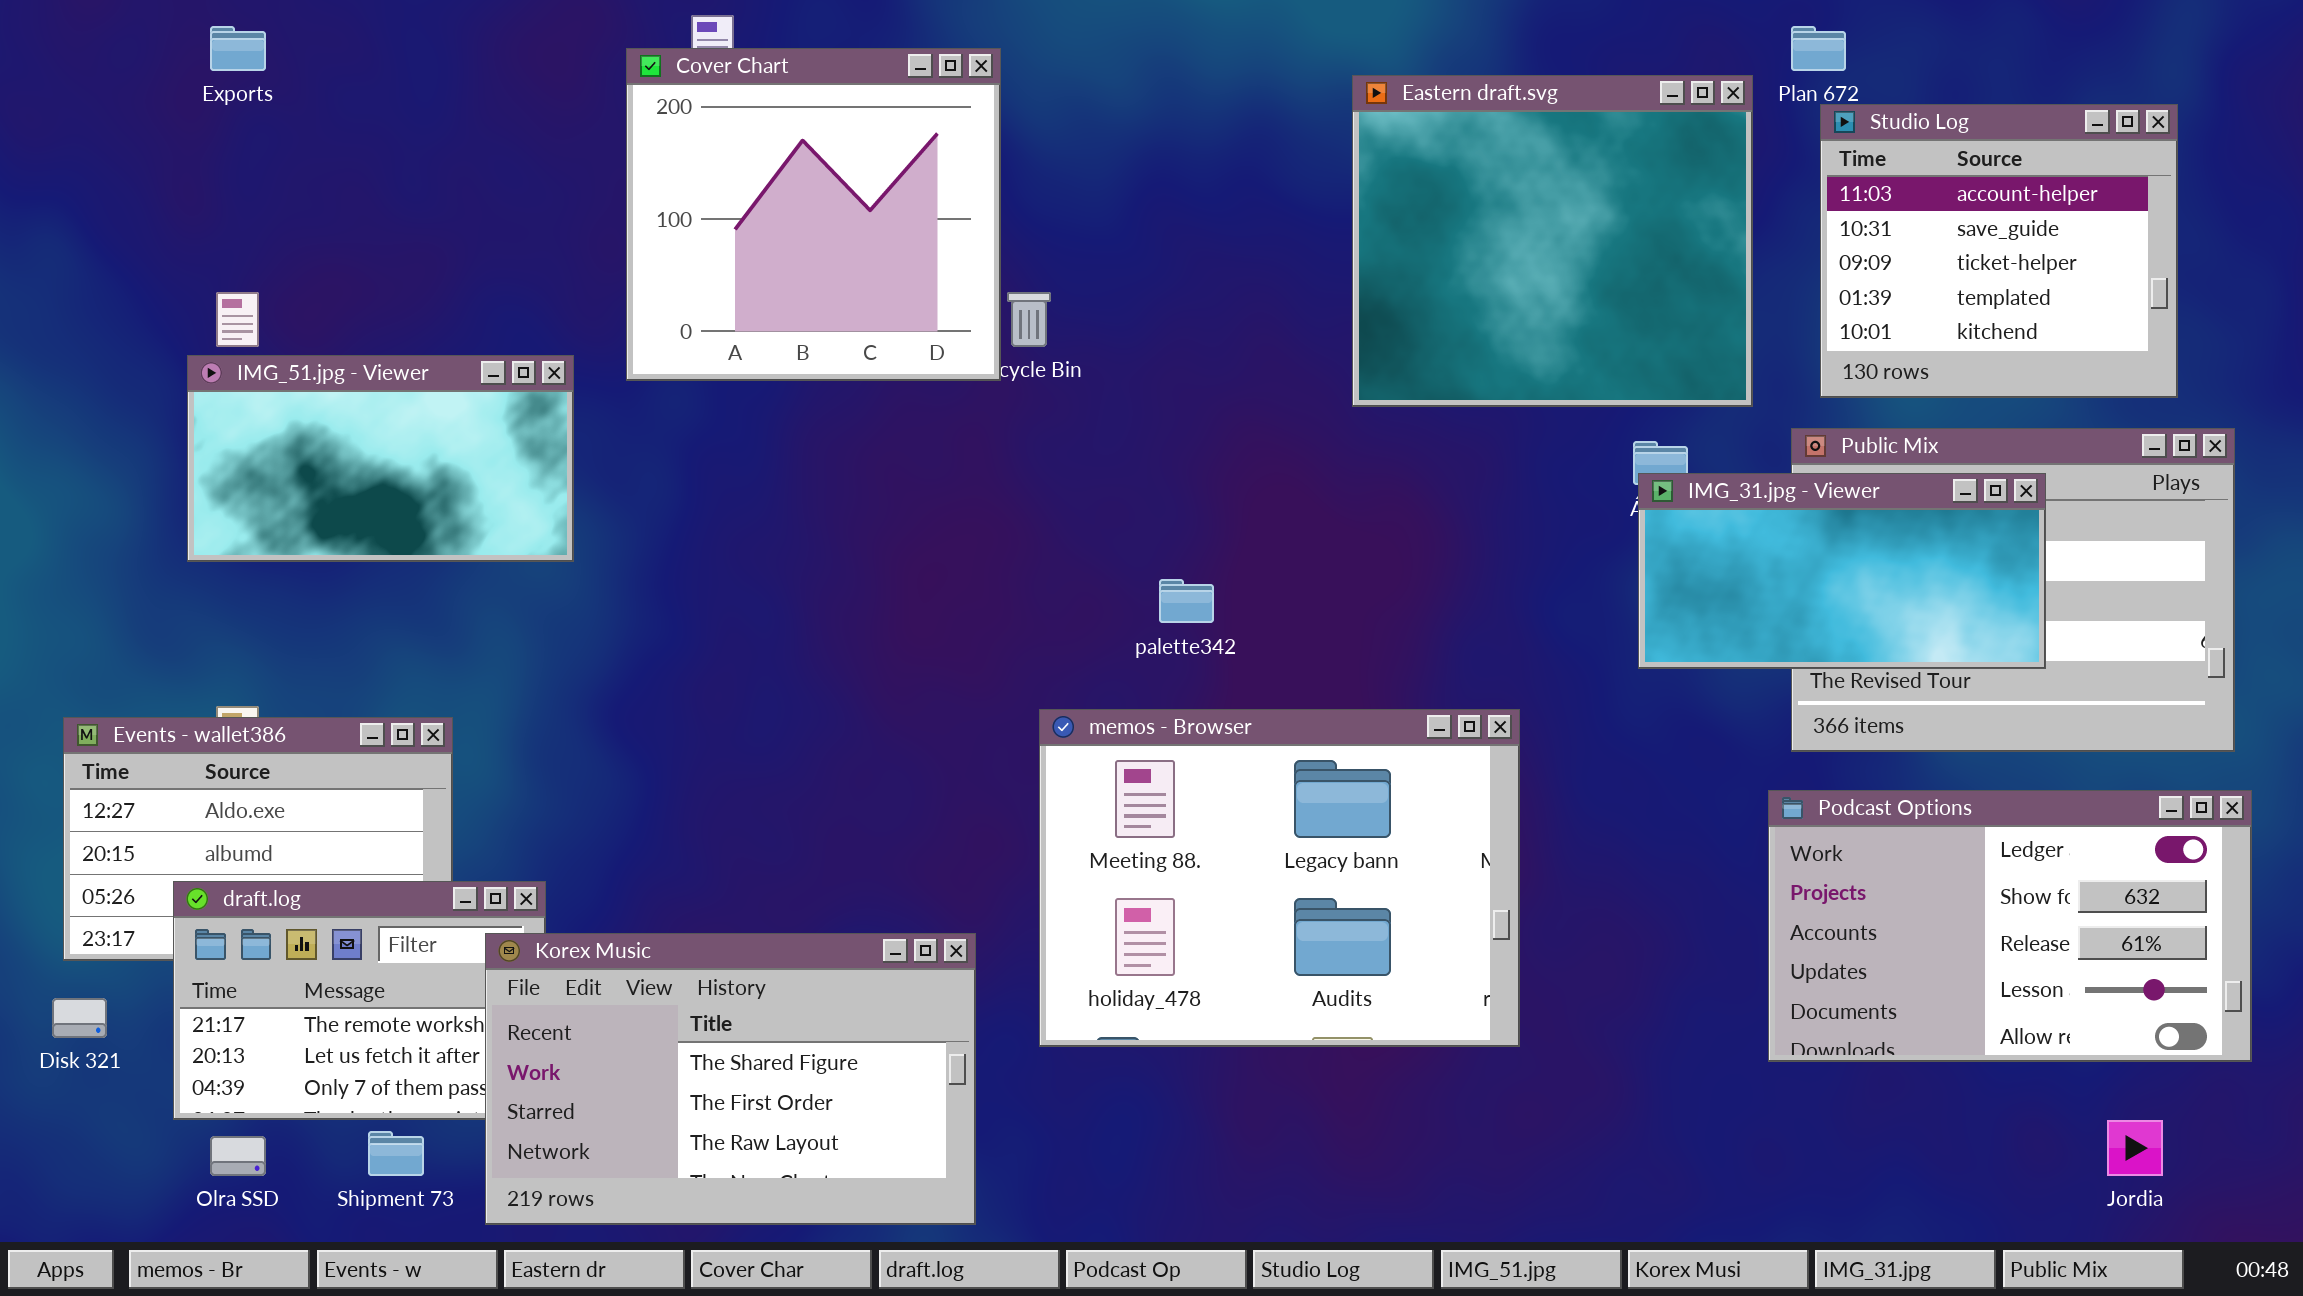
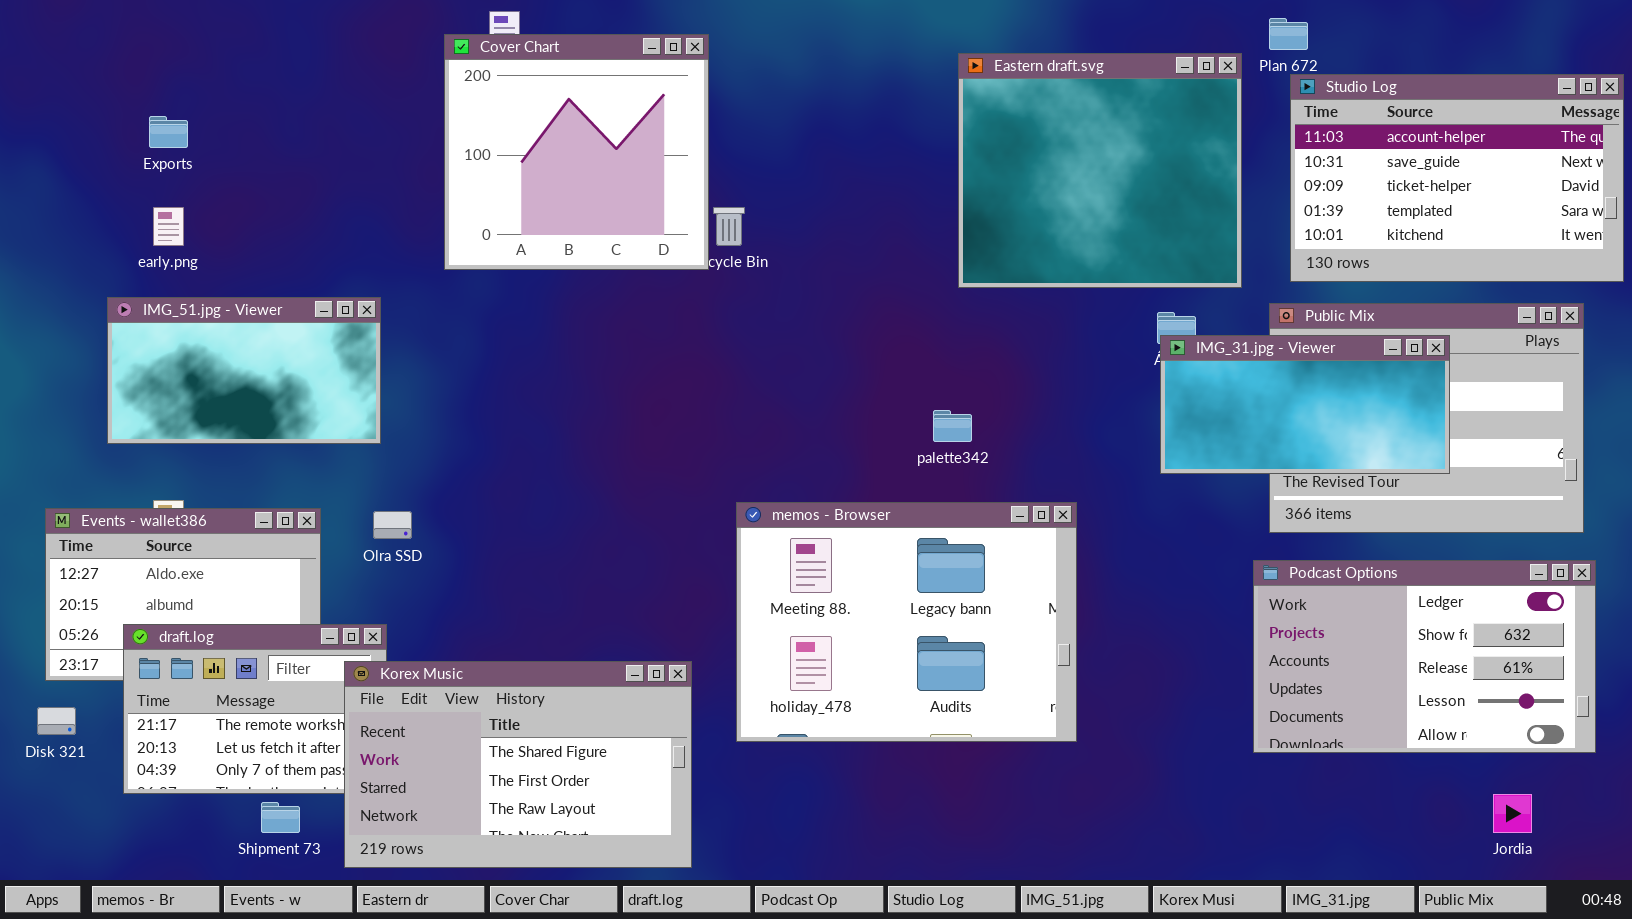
Exports: [210,26,266,71] -> [149,116,188,148], moved
Studio Log: [1820,104,2178,398] -> [1290,74,1624,282], resized
IMG_51.jpg - Viewer: [187,355,574,562] -> [107,297,381,444], moved
palette342: [1159,579,1214,623] -> [933,410,972,442], moved
Olra SSD: [210,1136,266,1176] -> [373,511,412,539], moved

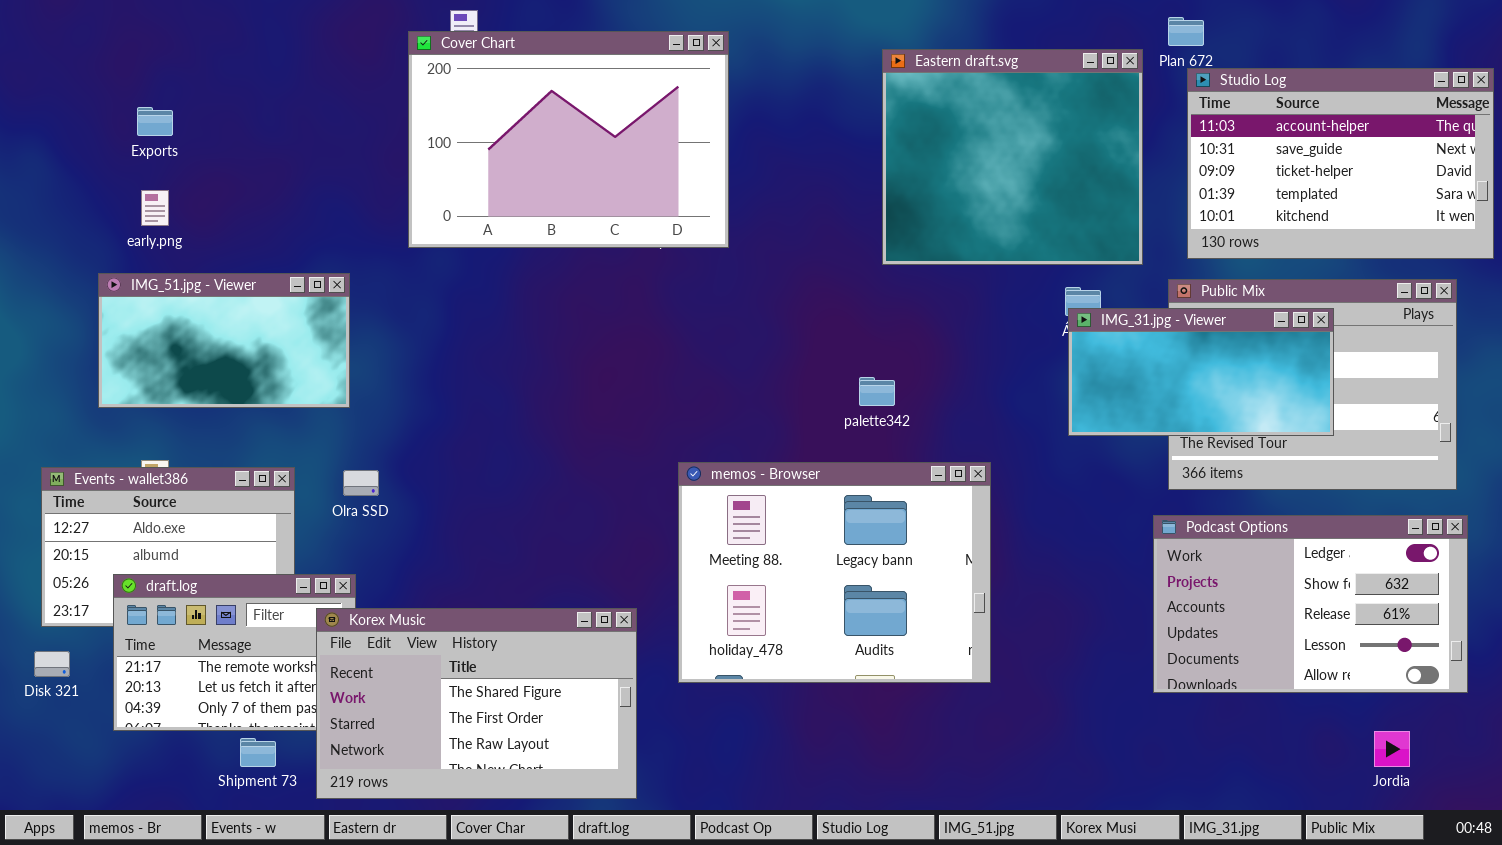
Cover Chart: [444,34,709,270] -> [408,31,729,248], resized

